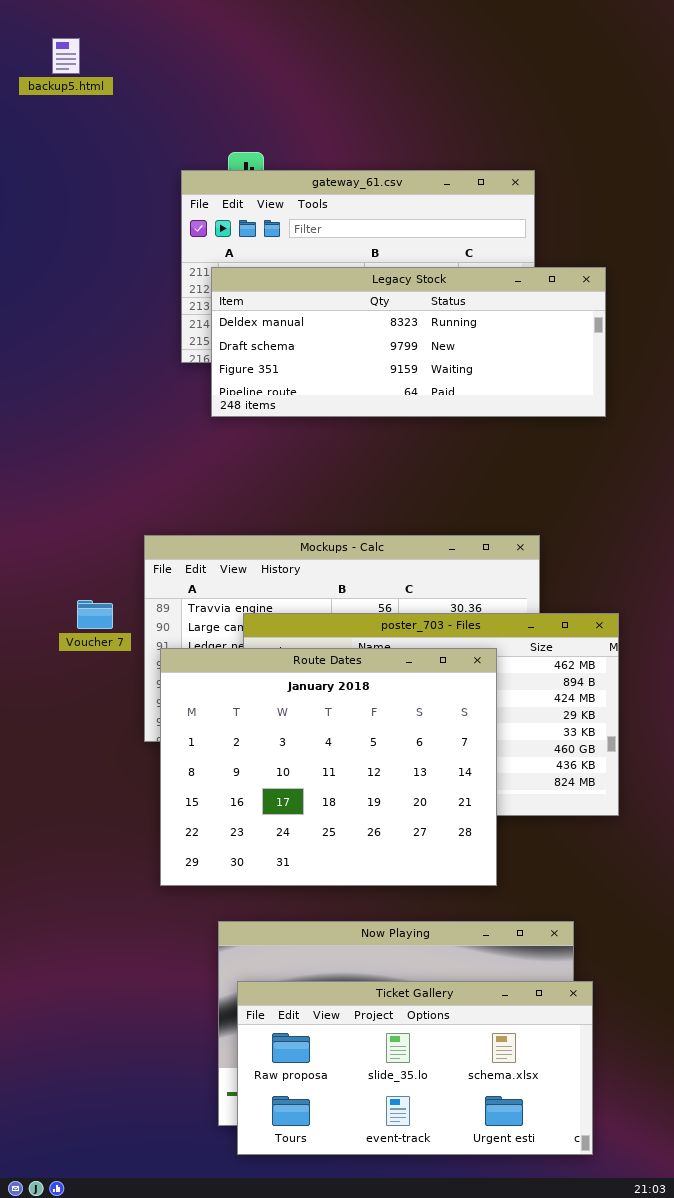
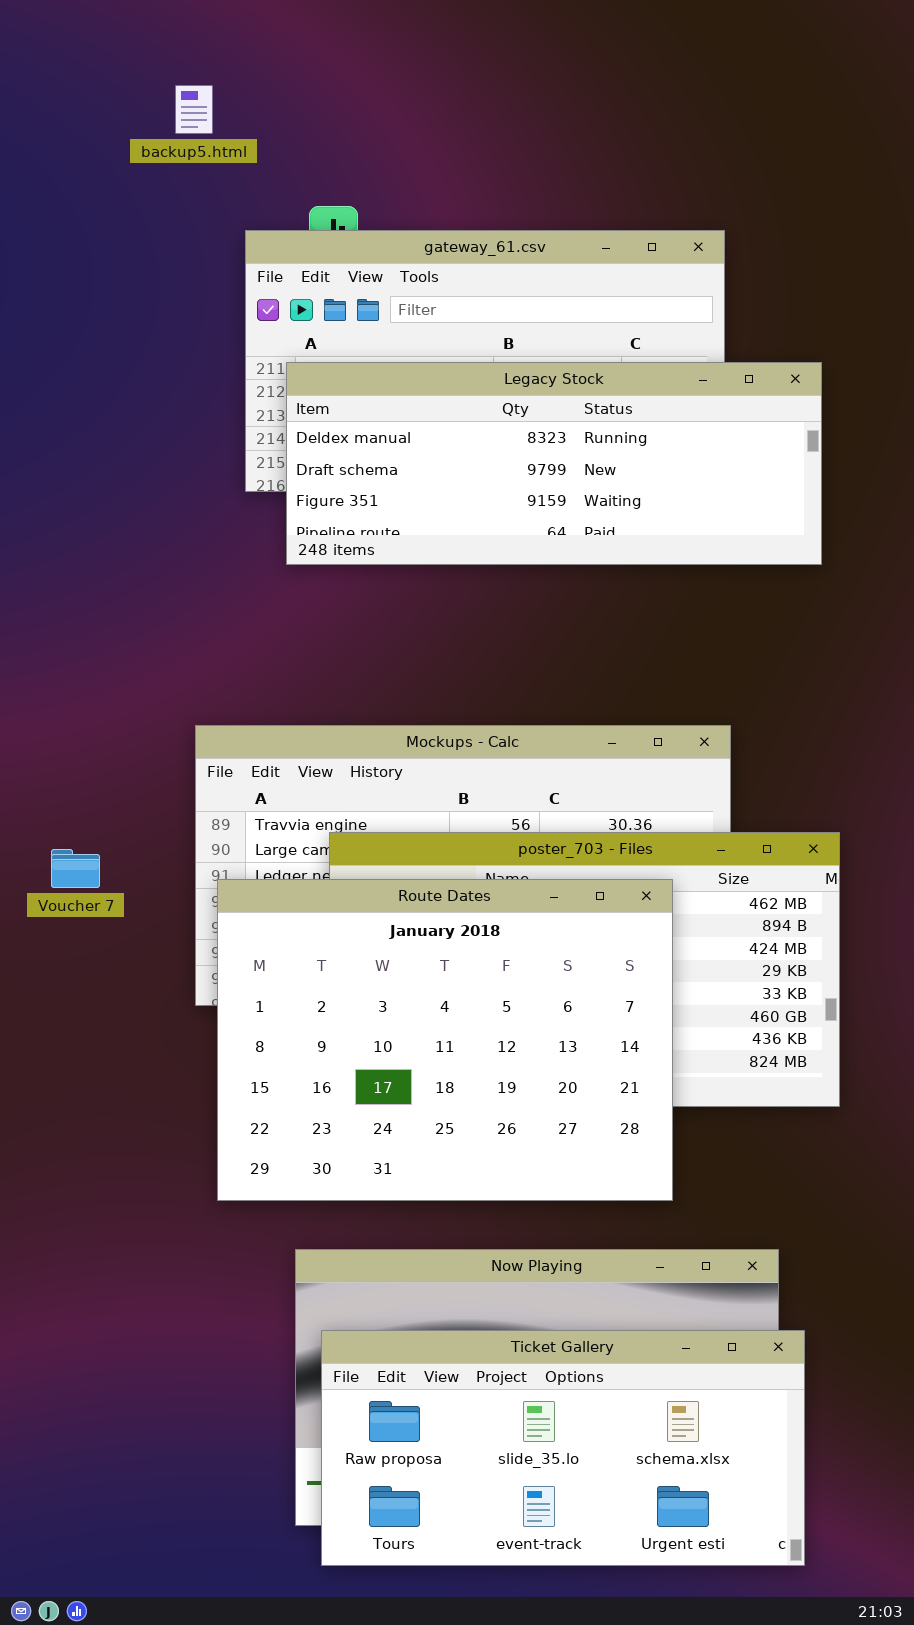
backup5.html: [52,38,80,74] -> [175,85,213,134], moved
Voucher 7: [77,600,113,629] -> [51,849,100,888], moved

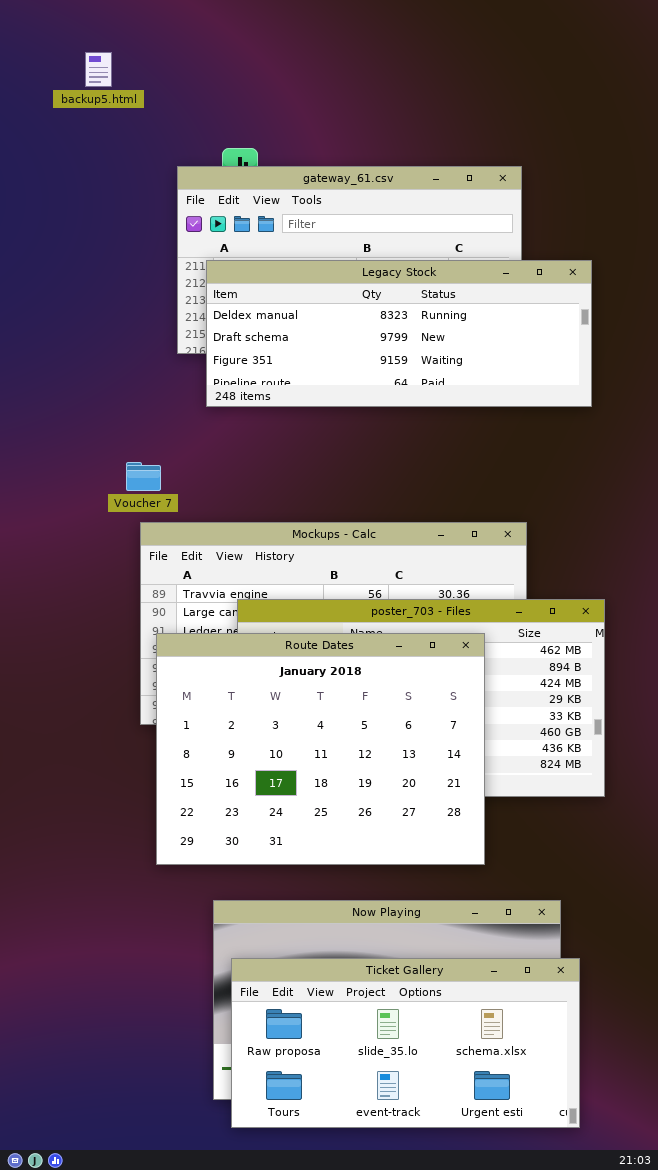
backup5.html: [175,85,213,134] -> [85,52,112,87], moved
Voucher 7: [51,849,100,888] -> [126,462,161,491], moved

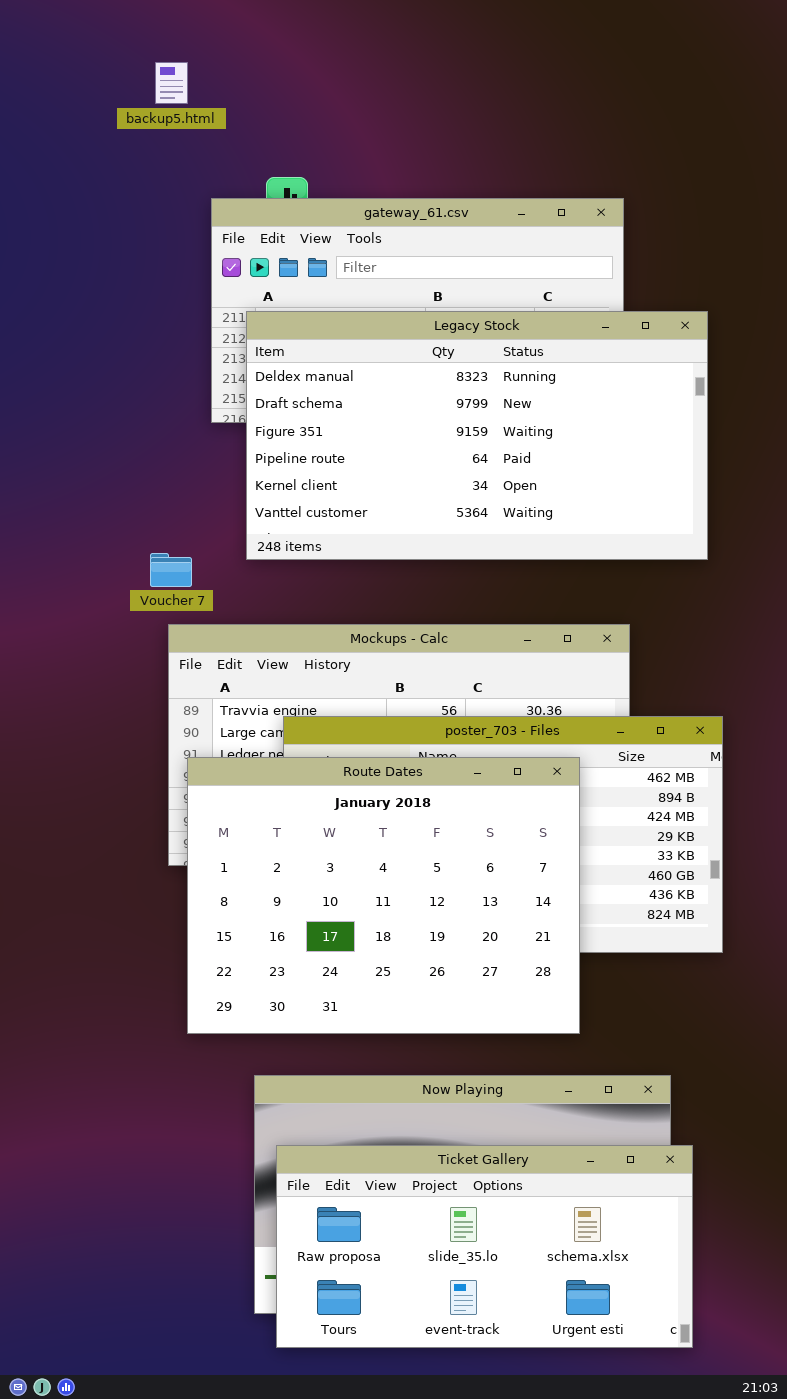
backup5.html: [85,52,112,87] -> [155,62,188,104], moved
Legacy Stock: [206,260,592,407] -> [246,311,708,560], resized

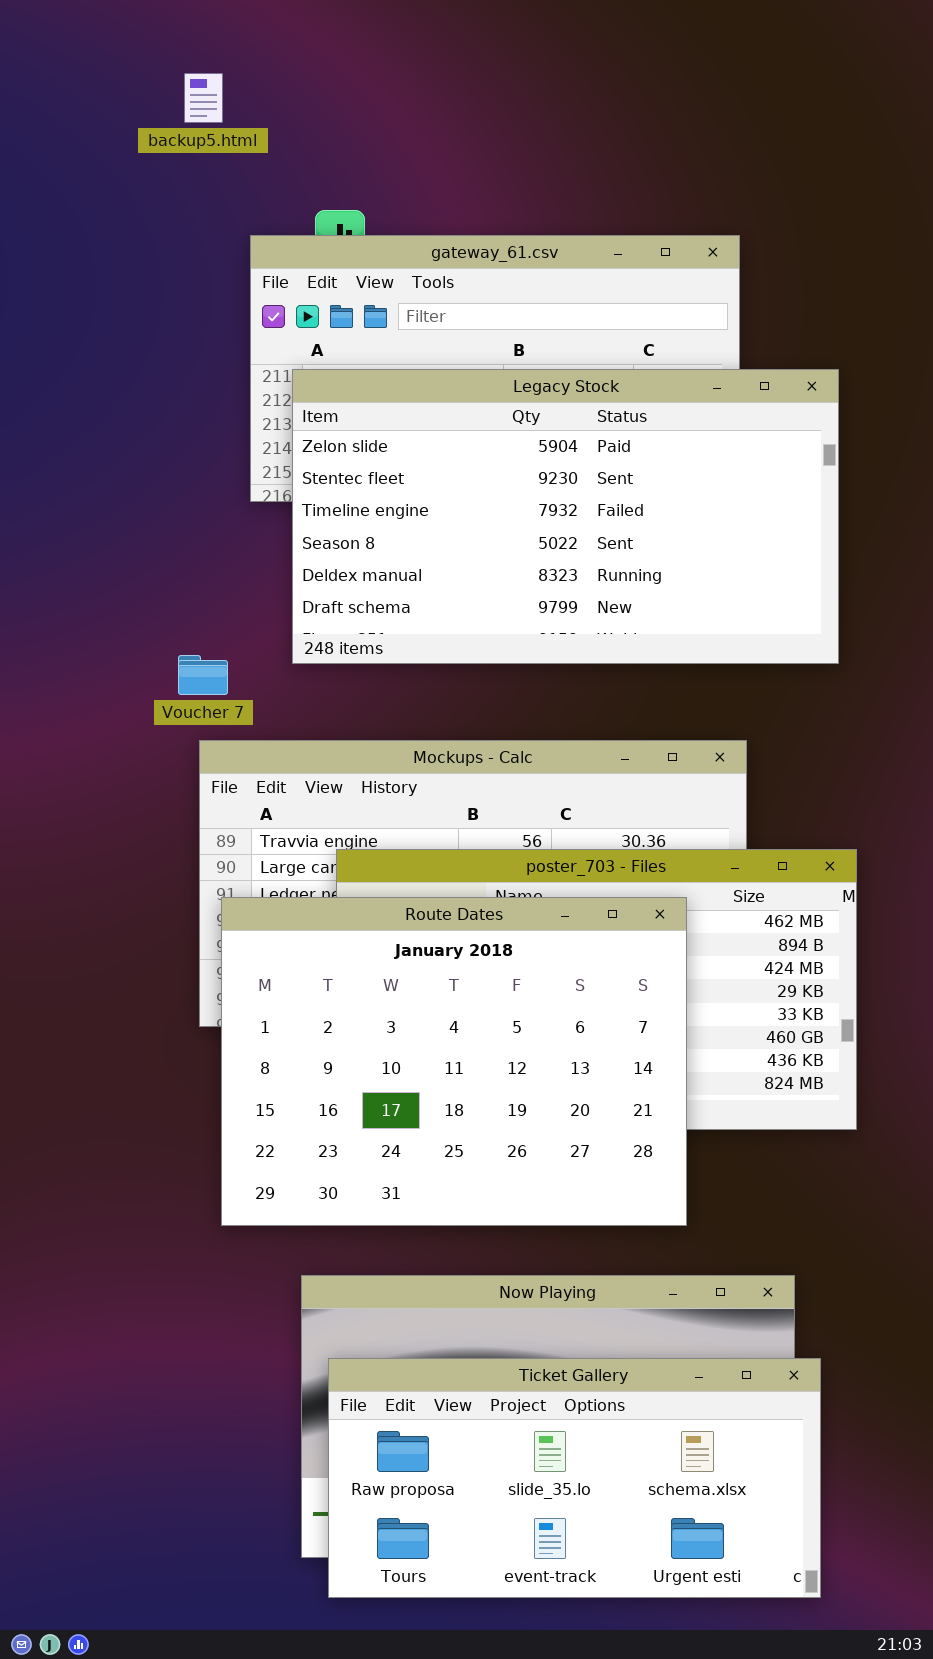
Legacy Stock: [246,311,708,560] -> [292,369,839,664], scrolled up 4 rows

